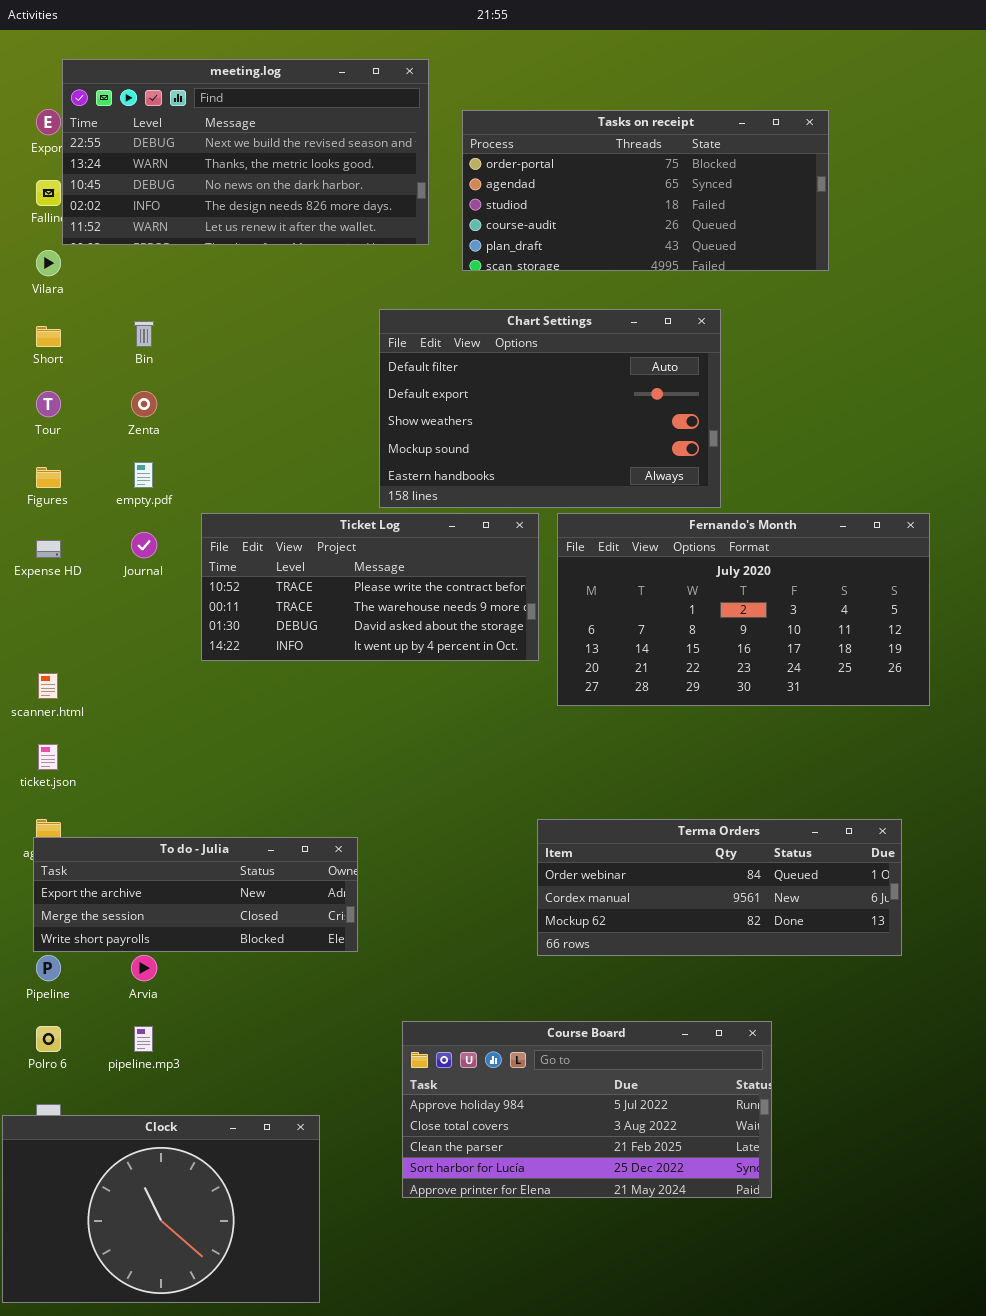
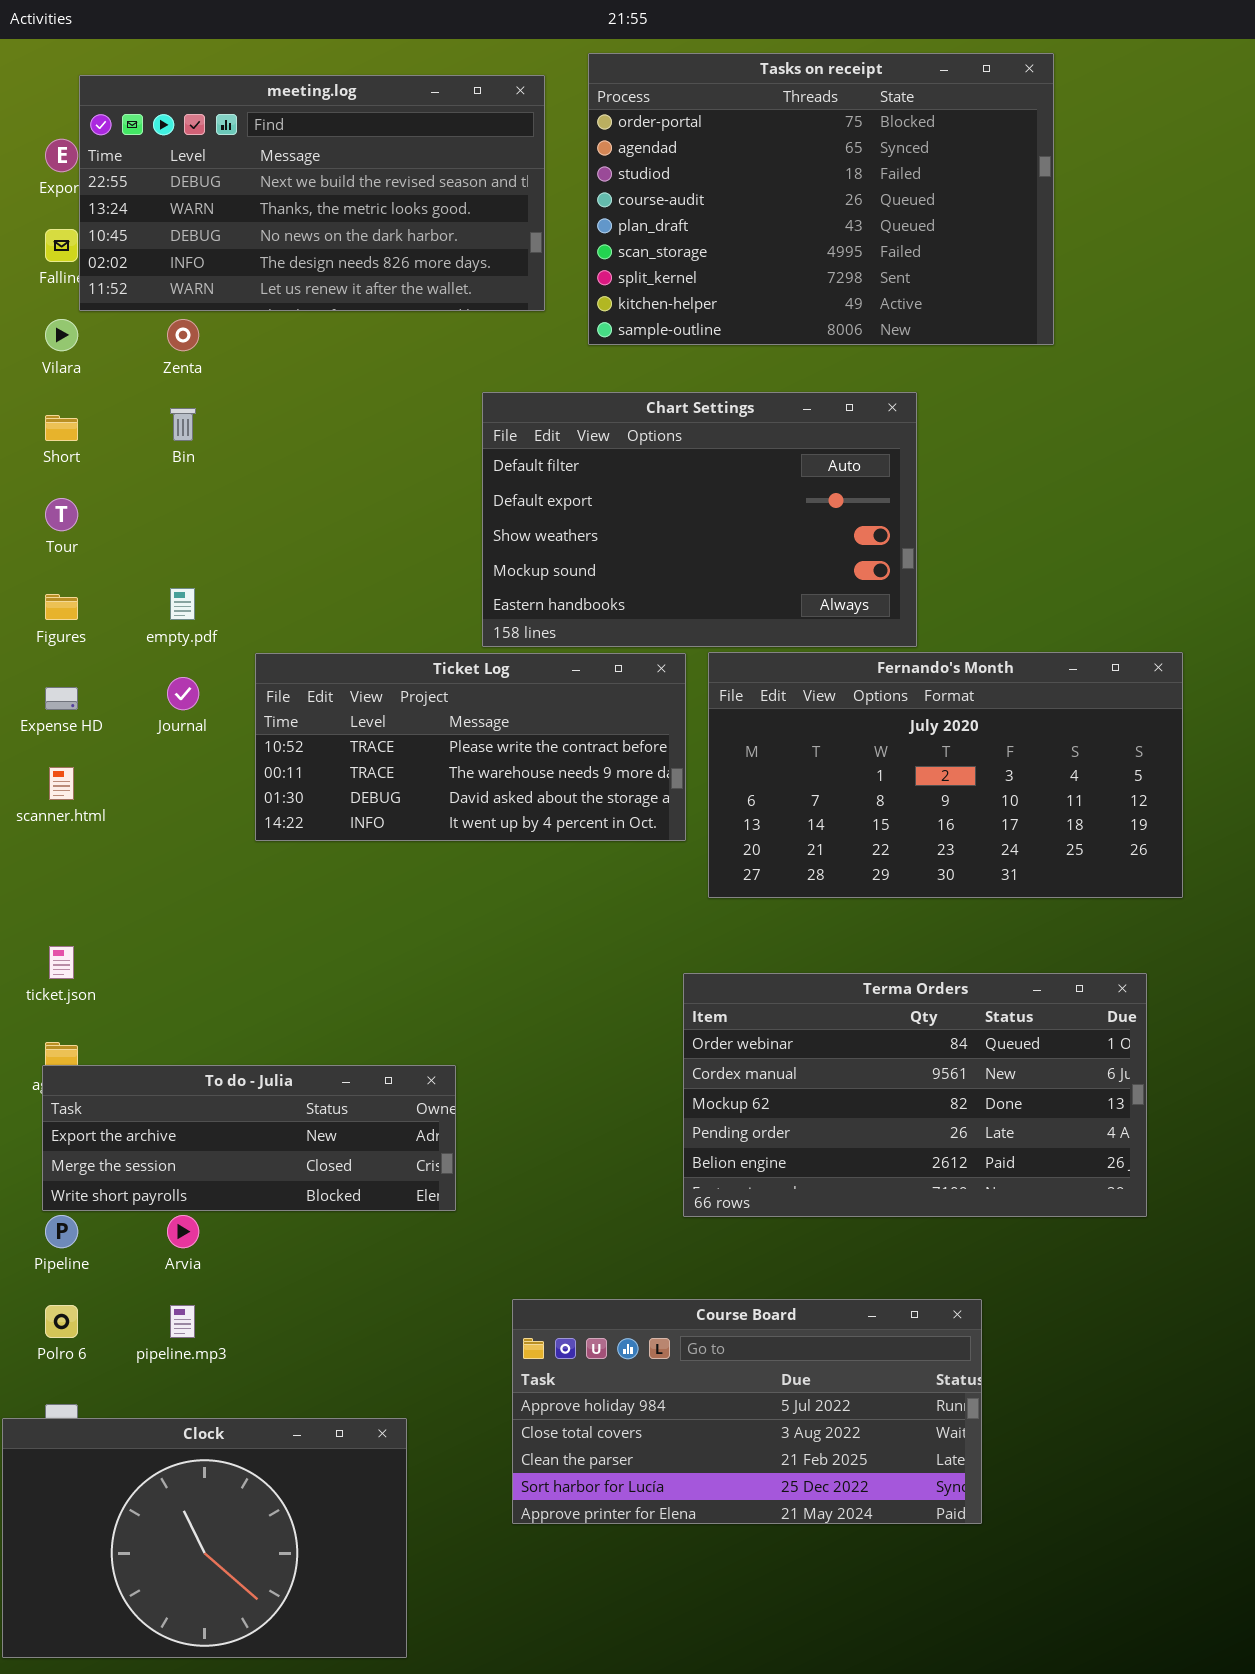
Tasks on receipt: [462,110,829,271] -> [588,53,1054,345], resized
Zenta: [131,391,157,417] -> [167,319,199,351], moved
scanner.html: [38,673,58,699] -> [49,767,74,800], moved
Terma Orders: [537,819,902,956] -> [683,973,1147,1217], resized

